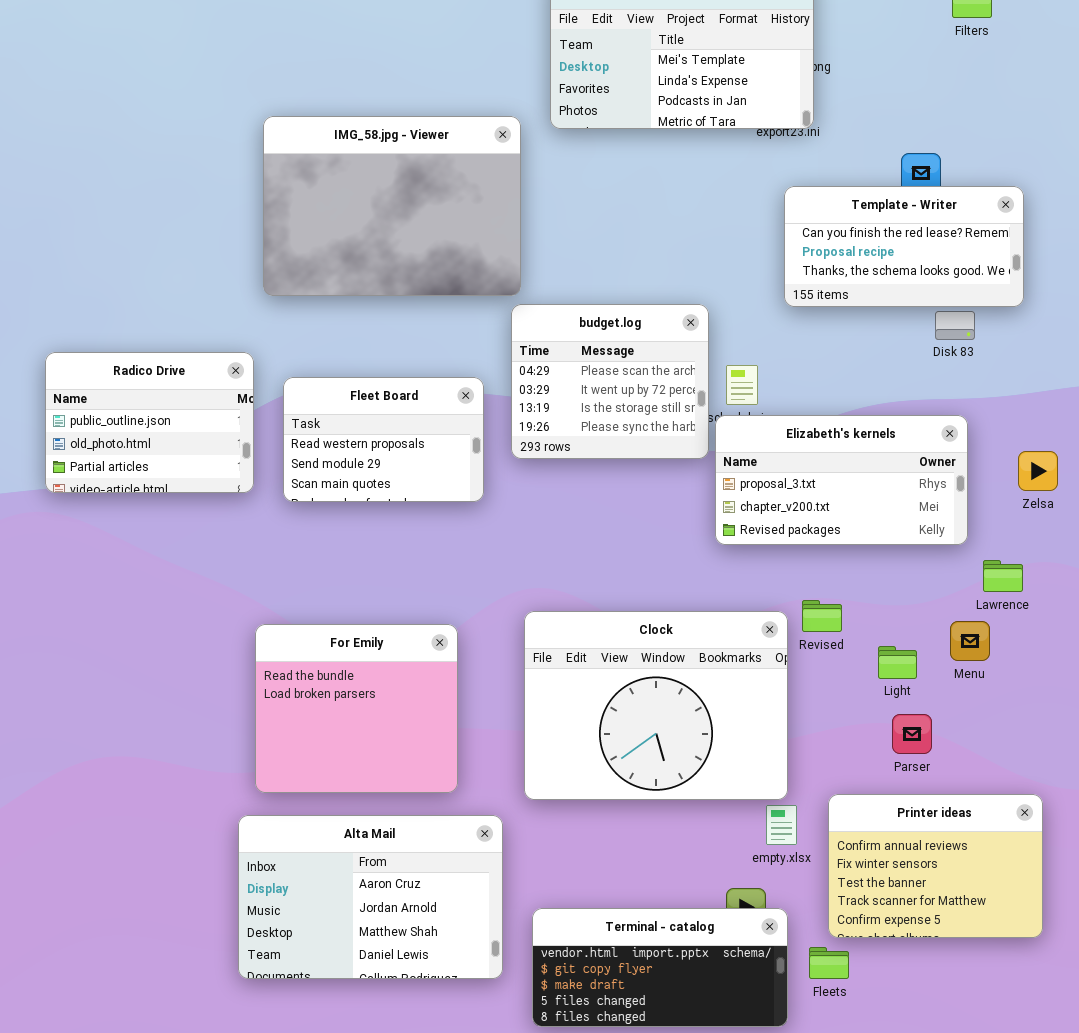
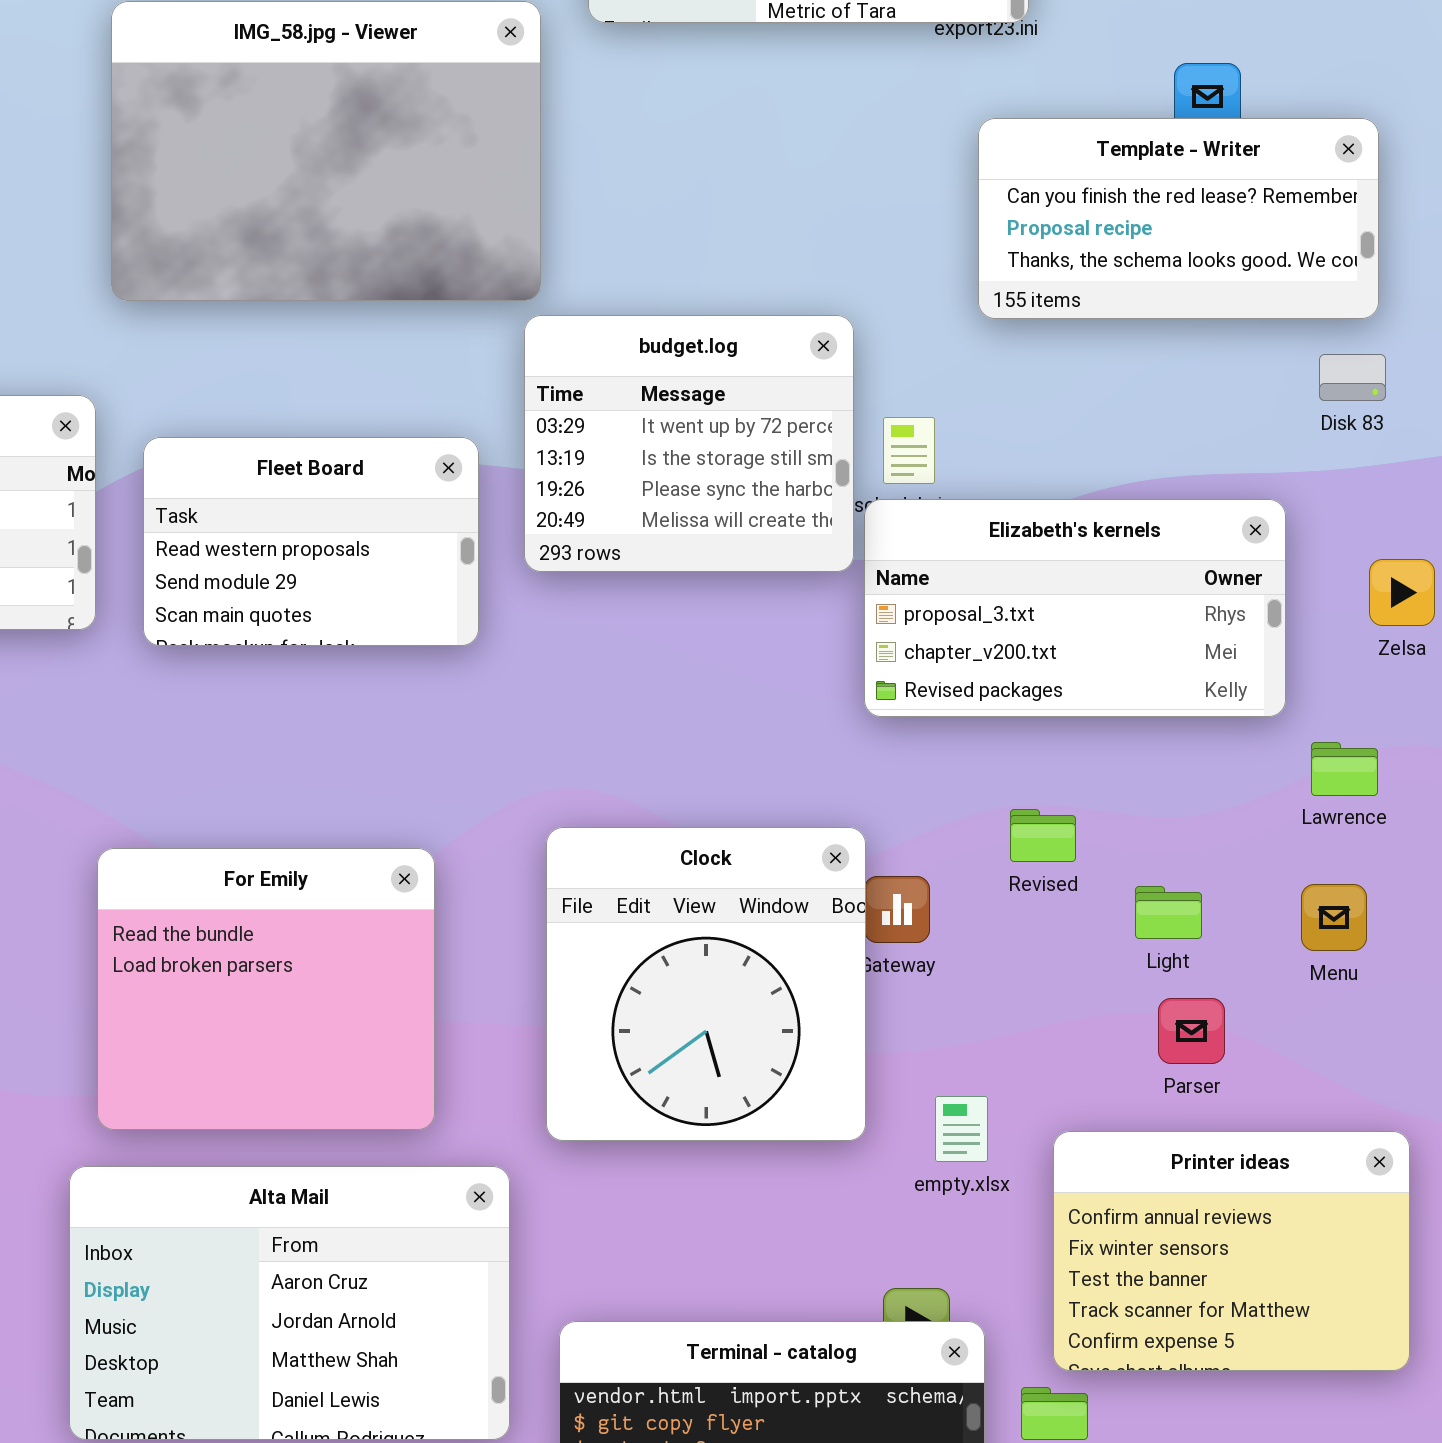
budget.log: [511,304,709,459] -> [524,315,854,572], scrolled down 1 row
Disk 83: [935,311,975,340] -> [1319,354,1386,401], moved
Clock: [524,611,788,800] -> [546,827,866,1141], resized
Menu: [950,621,990,661] -> [1301,884,1367,951], moved
empty.xlsx: [766,805,797,845] -> [935,1096,988,1162], moved

